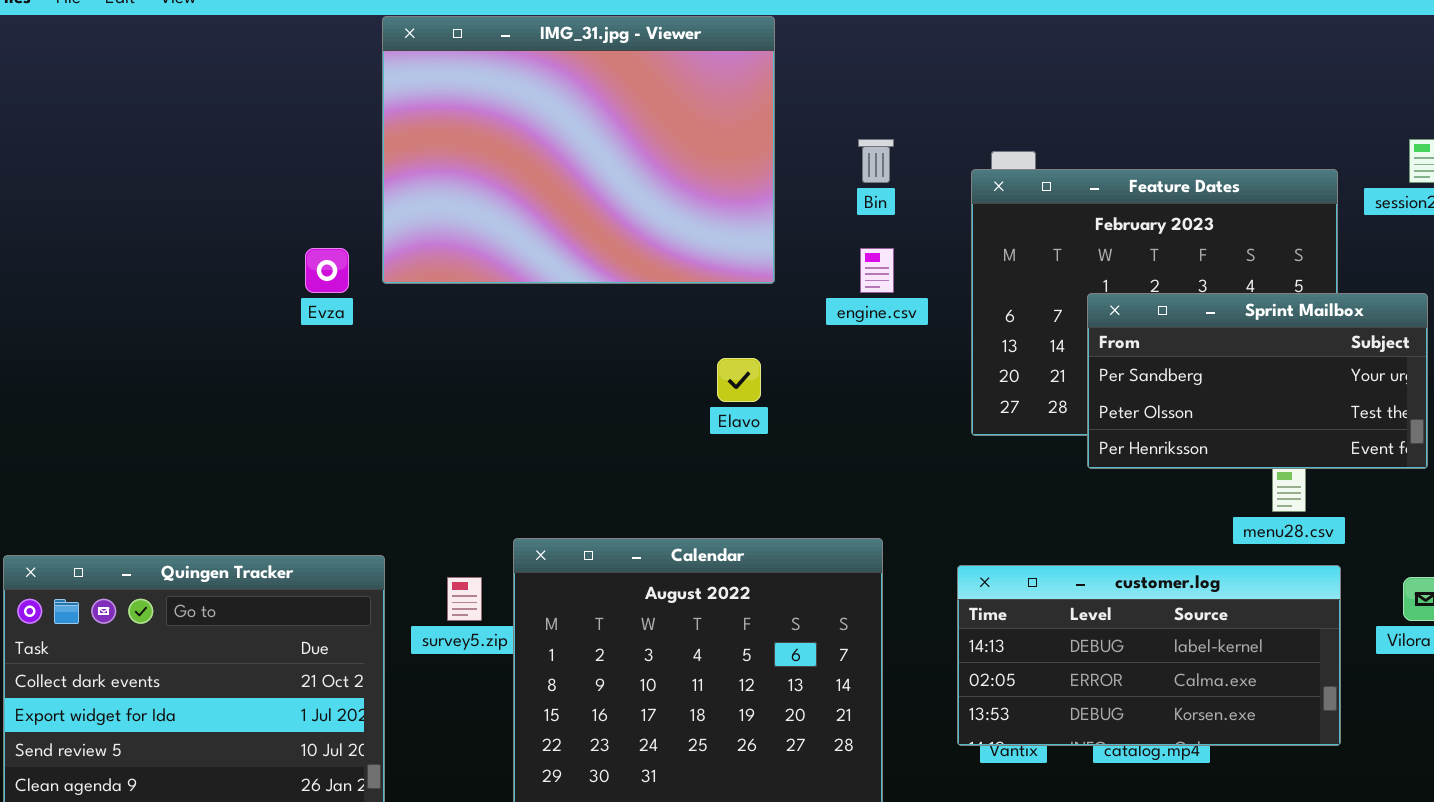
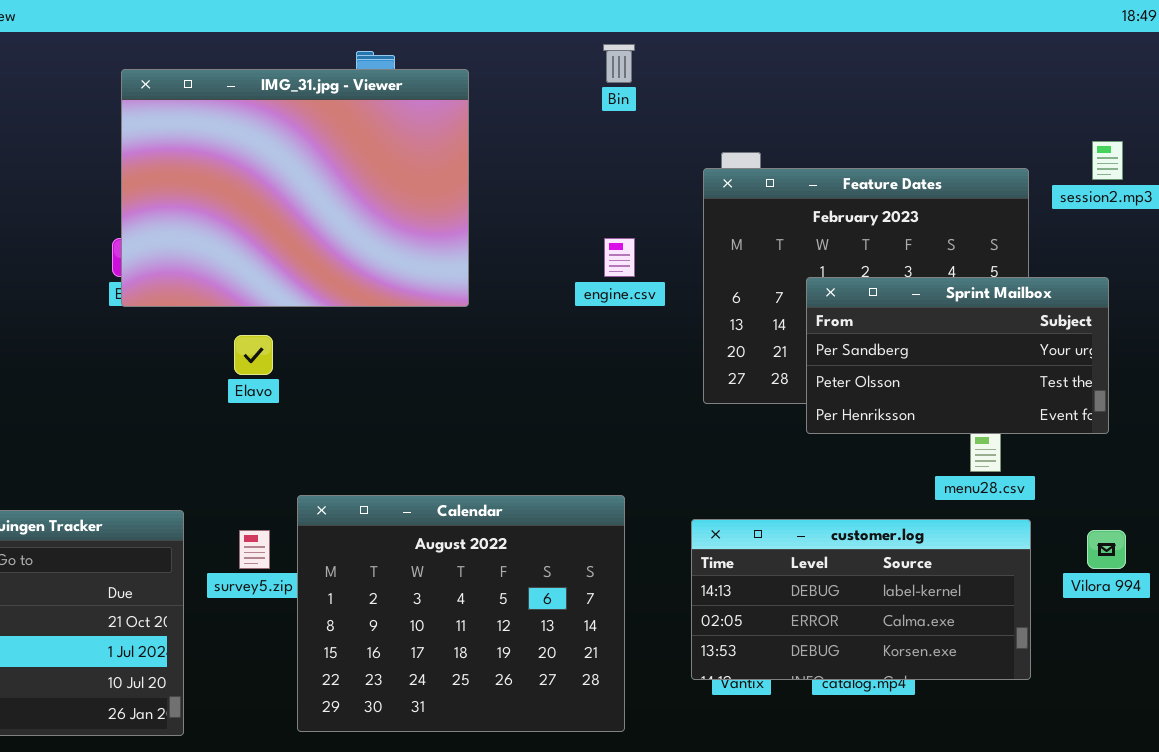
IMG_31.jpg - Viewer: [382,16,775,284] -> [121,69,469,307], moved
Bin: [858,139,894,183] -> [603,44,635,83], moved
Elavo: [717,358,761,402] -> [234,335,273,375], moved

